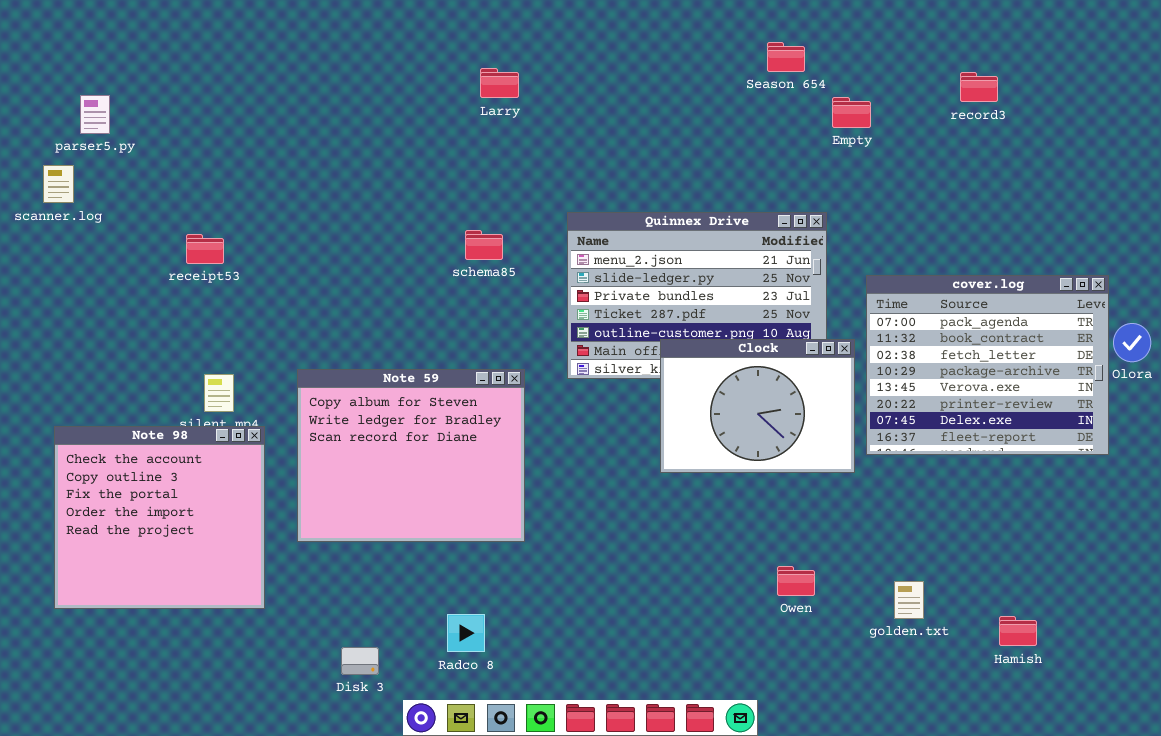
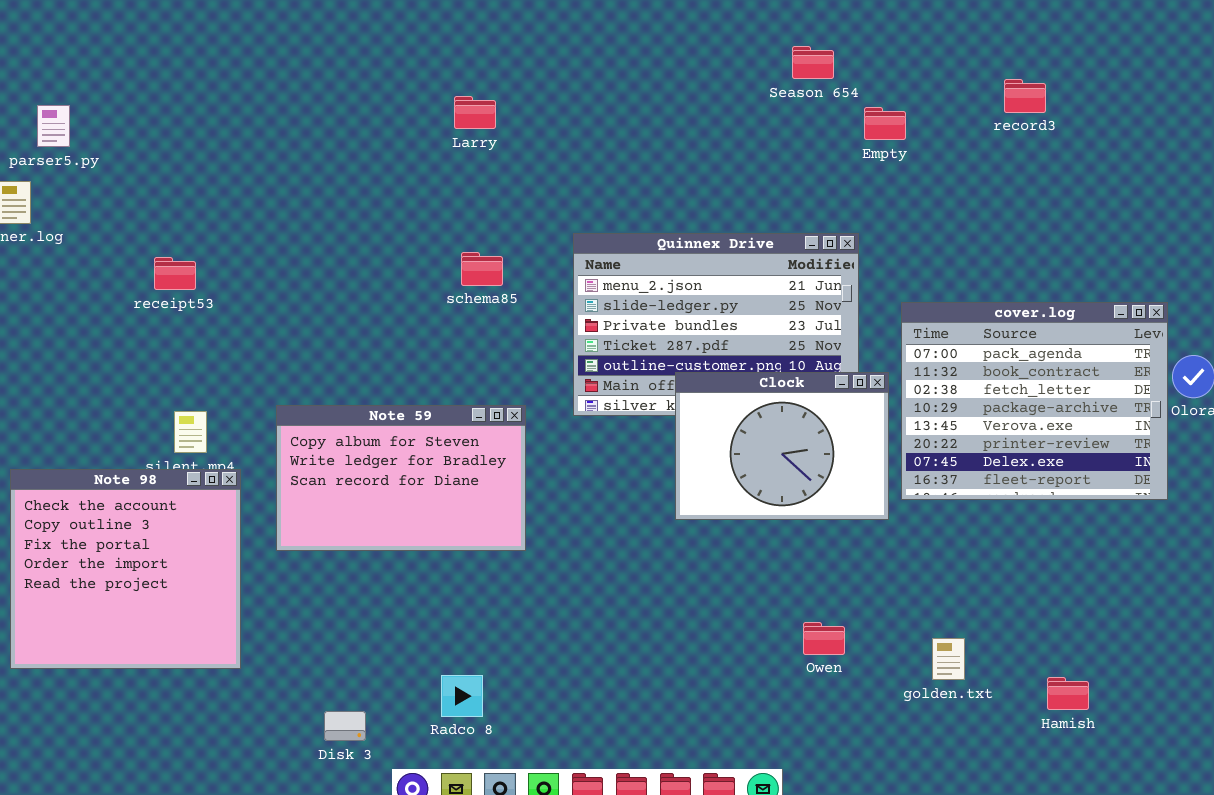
Larry: [480,68,519,98] -> [454,96,496,129], moved
Note 59: [297,369,525,542] -> [276,405,526,551], resized

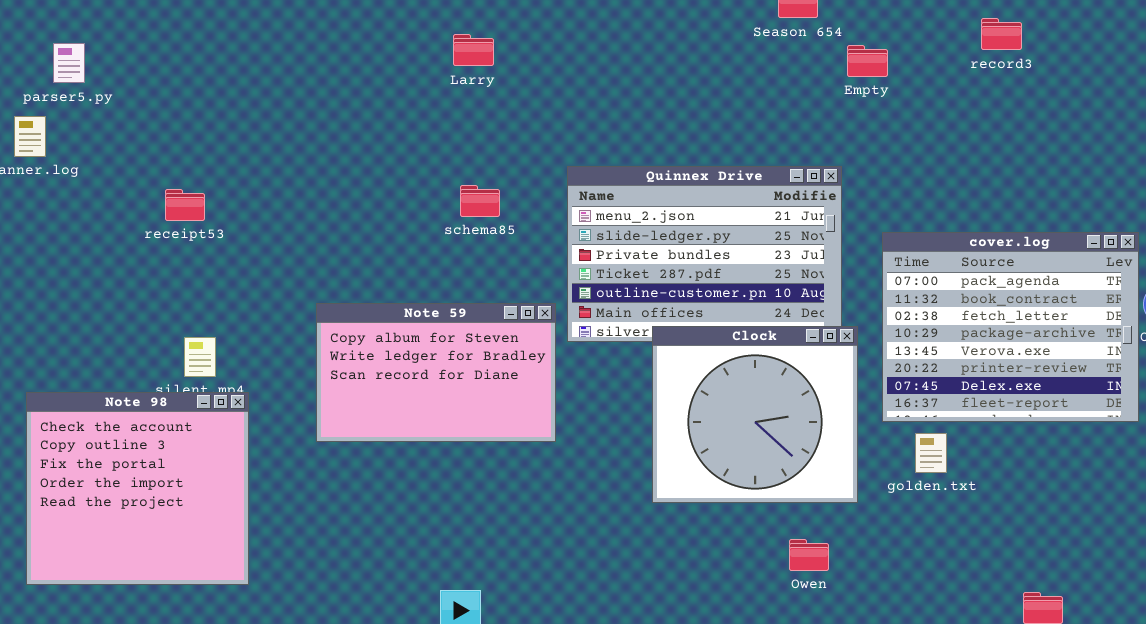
Clock: [675,372,889,520] -> [652,326,858,503], moved, resized
Note 59: [276,405,526,551] -> [316,303,556,442], moved
golden.txt: [932,638,965,680] -> [915,433,947,473], moved

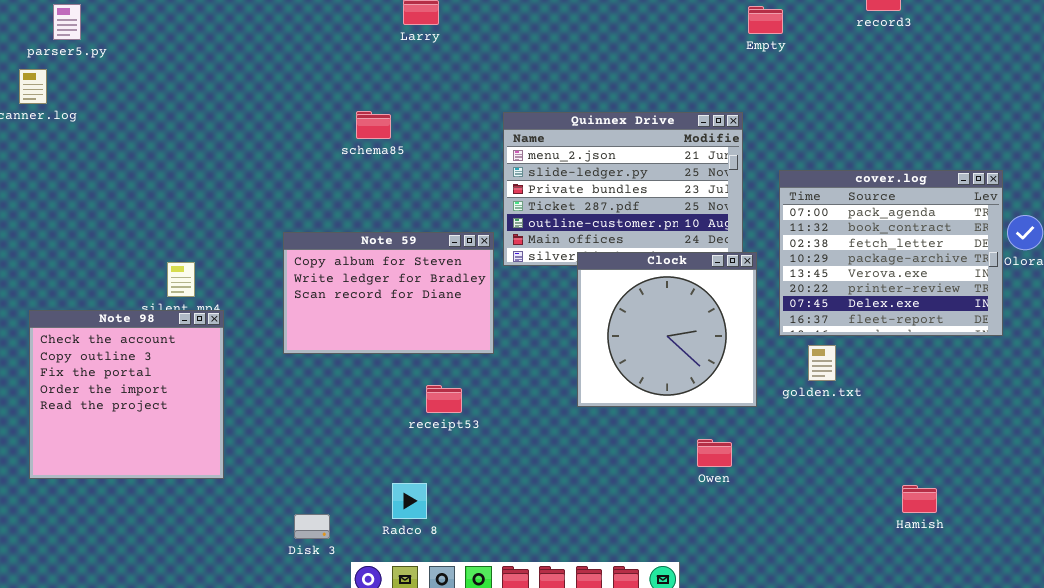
schema85: [460,185,500,217] -> [356,111,391,139], moved
receipt53: [165,189,205,221] -> [426,385,462,413], moved

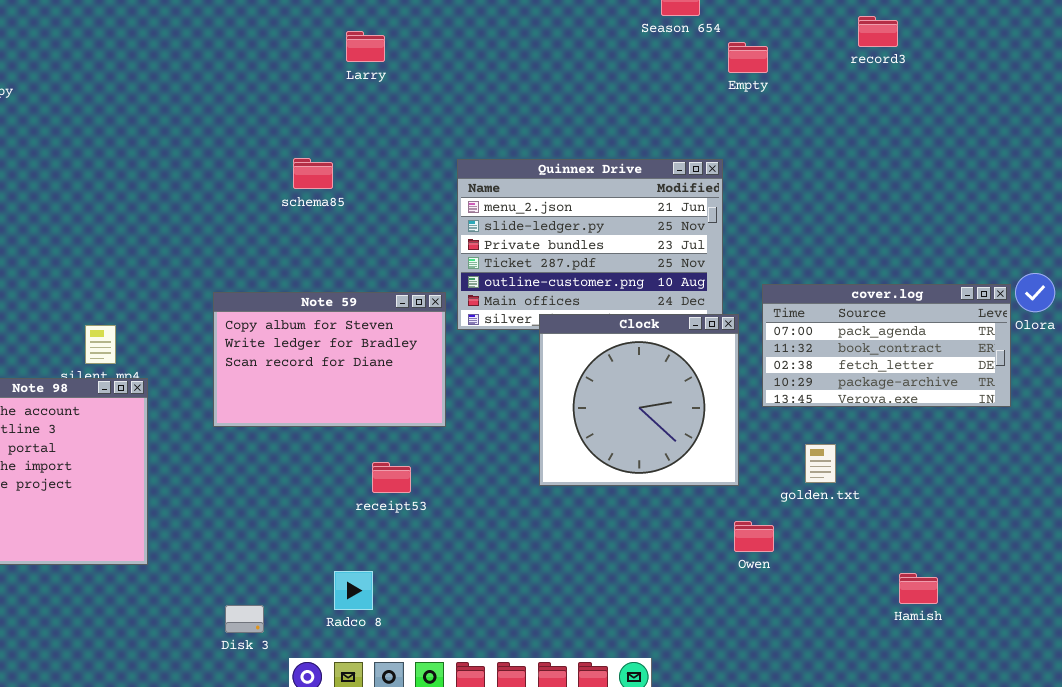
cover.log: [779,170,1003,336] -> [762,284,1011,407], resized
golden.txt: [808,345,836,381] -> [805,444,836,483], moved
Owen: [697,439,732,467] -> [734,521,774,552], moved

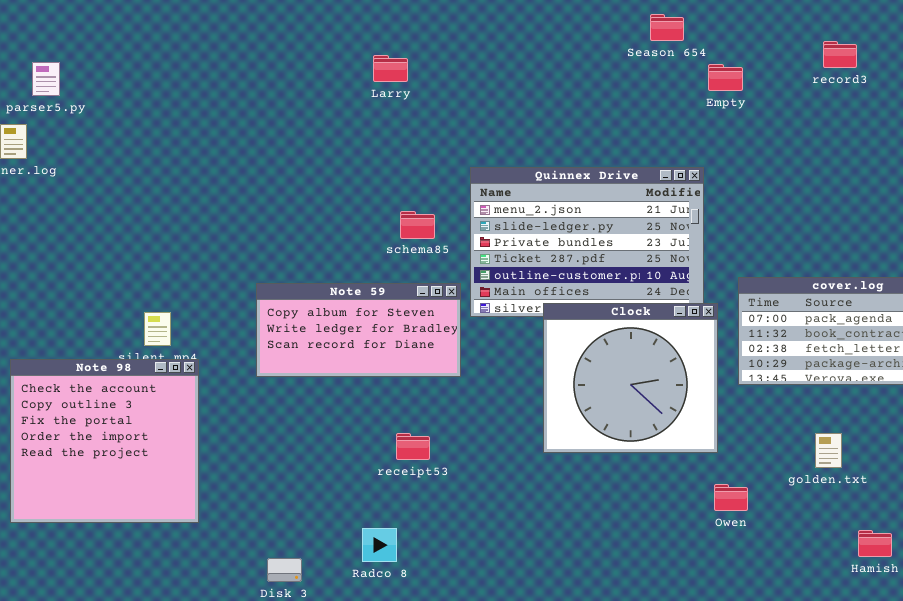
schema85: [293,158,333,189] -> [400,211,435,239], moved
Note 59: [213,292,446,427] -> [256,283,461,377], resized
golden.txt: [805,444,836,483] -> [815,433,842,468], moved

